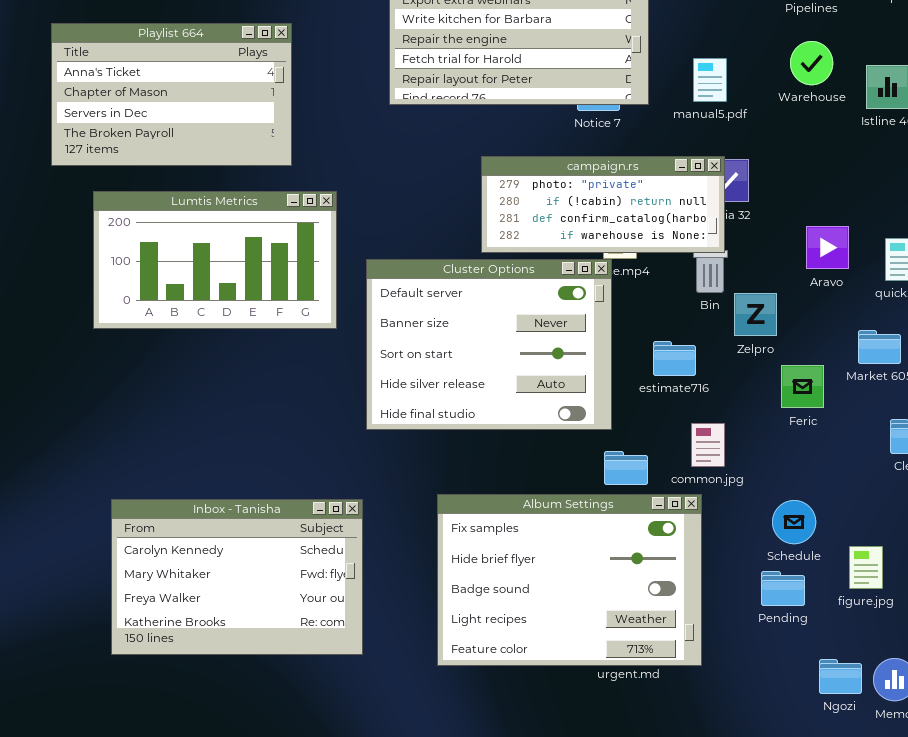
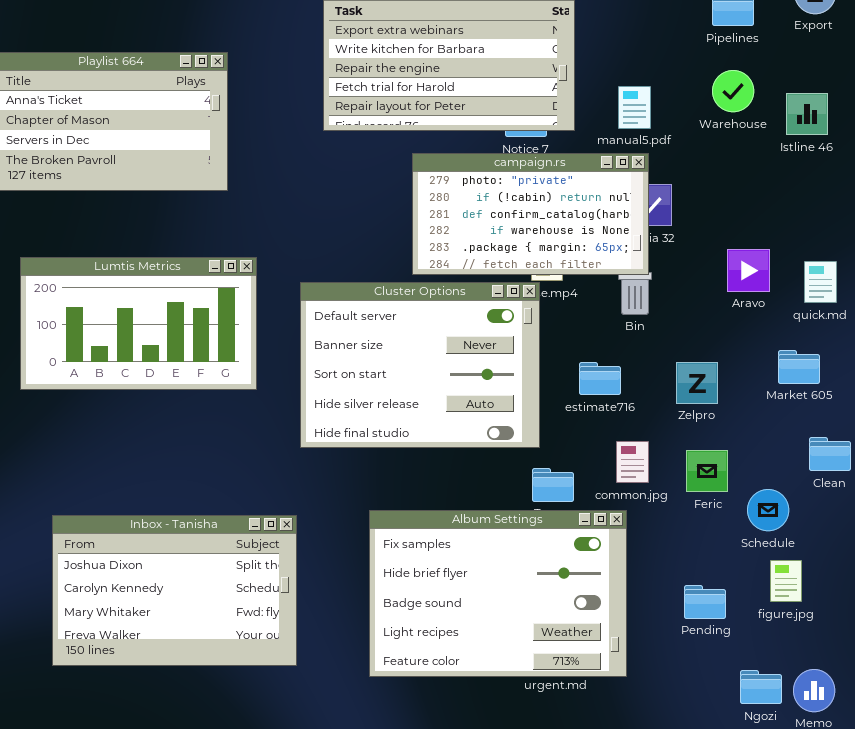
campaign.rs: [481,156,725,253] -> [412,153,649,275], resized
Lumtis Metrics: [93,191,337,329] -> [20,257,257,390], moved
Zelpro: [734,293,777,336] -> [676,362,718,404], moved
Feric: [781,365,824,408] -> [686,450,728,492], moved
Inbox - Tanisha: [111,499,363,655] -> [52,515,297,666], scrolled up 1 row
Schedule: [772,500,816,544] -> [747,489,789,531], moved

